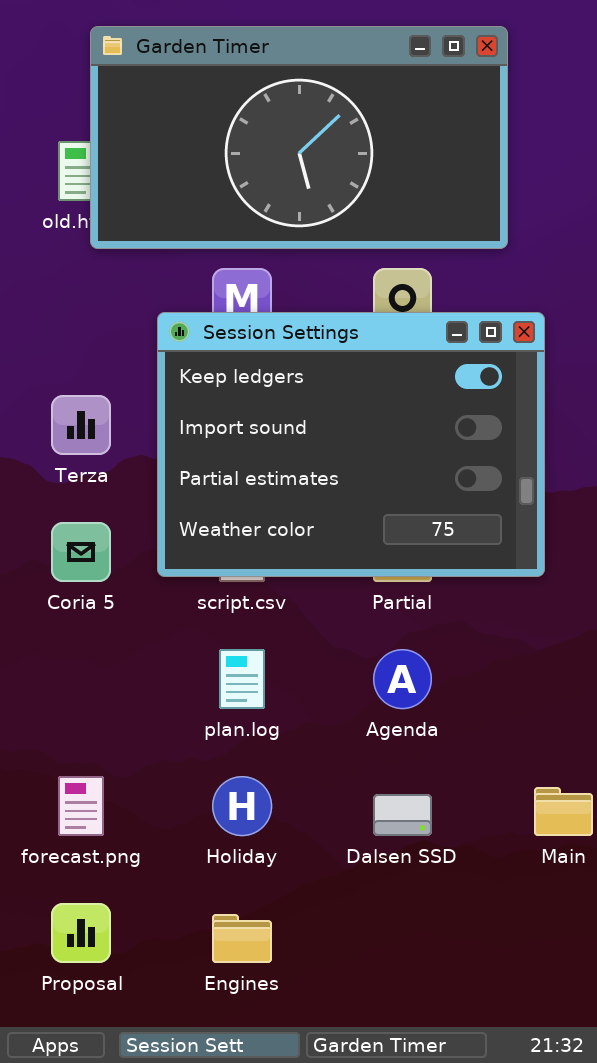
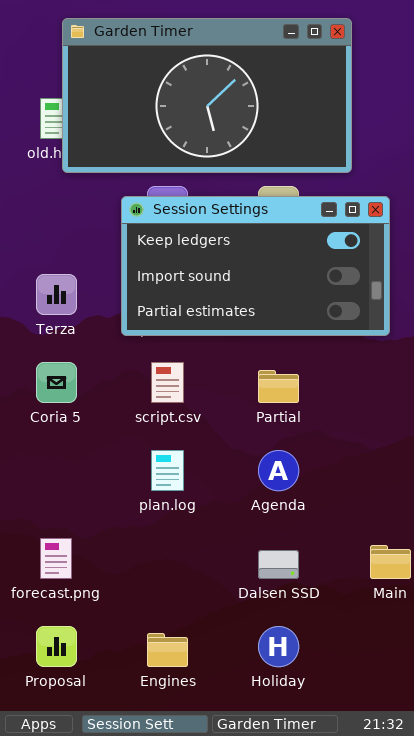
Session Settings: [157,312,545,577] -> [121,196,390,336], moved, resized
Holiday: [212,776,272,836] -> [258,626,299,667], moved

